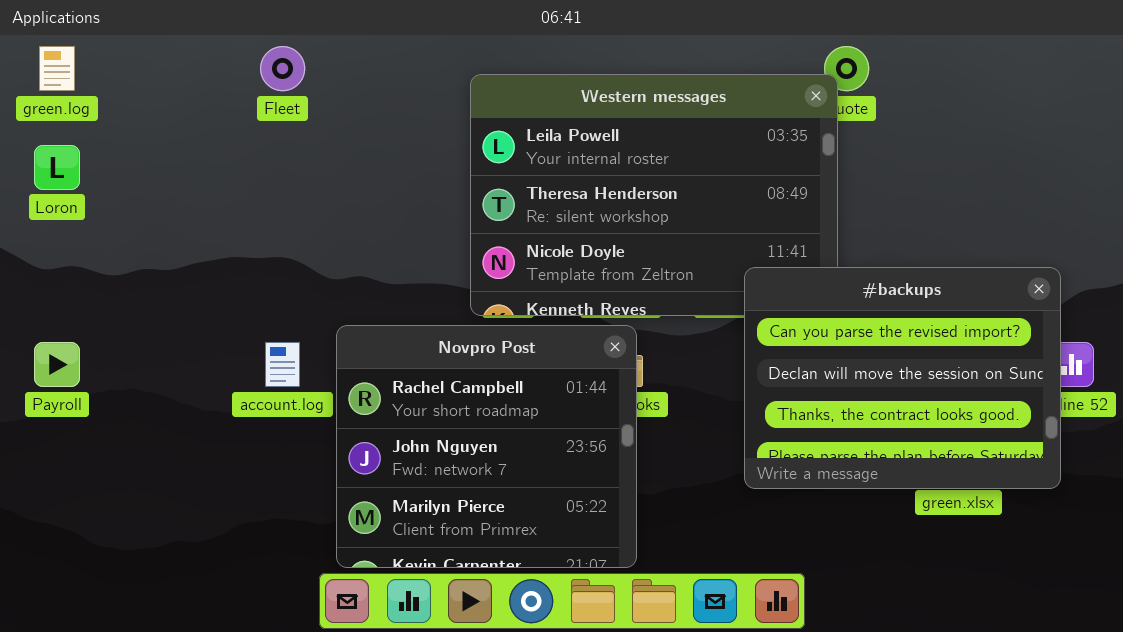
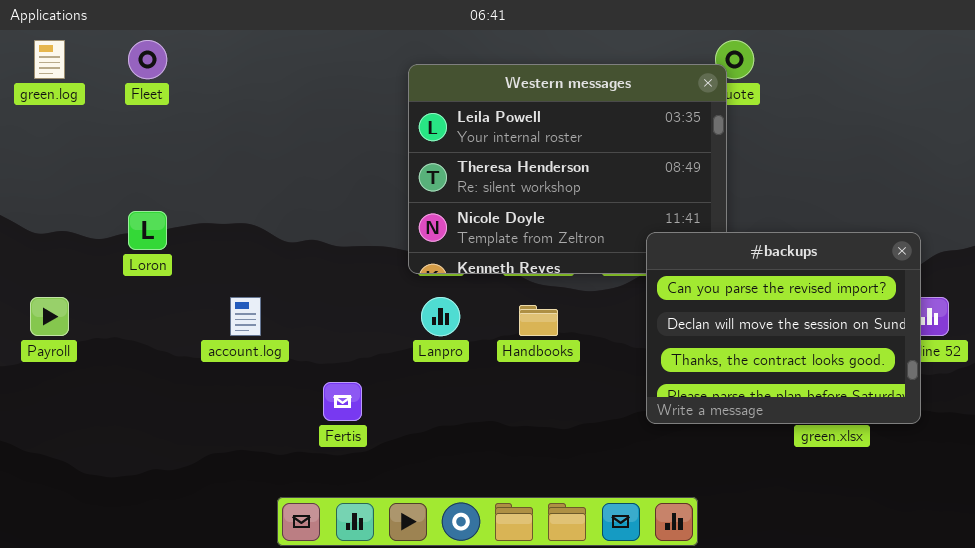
Fleet: [260,46,305,91] -> [128,40,167,79], moved
Loron: [34,145,80,190] -> [128,211,167,250], moved
Novpro Post: [336,325,637,568] -> none, closed

